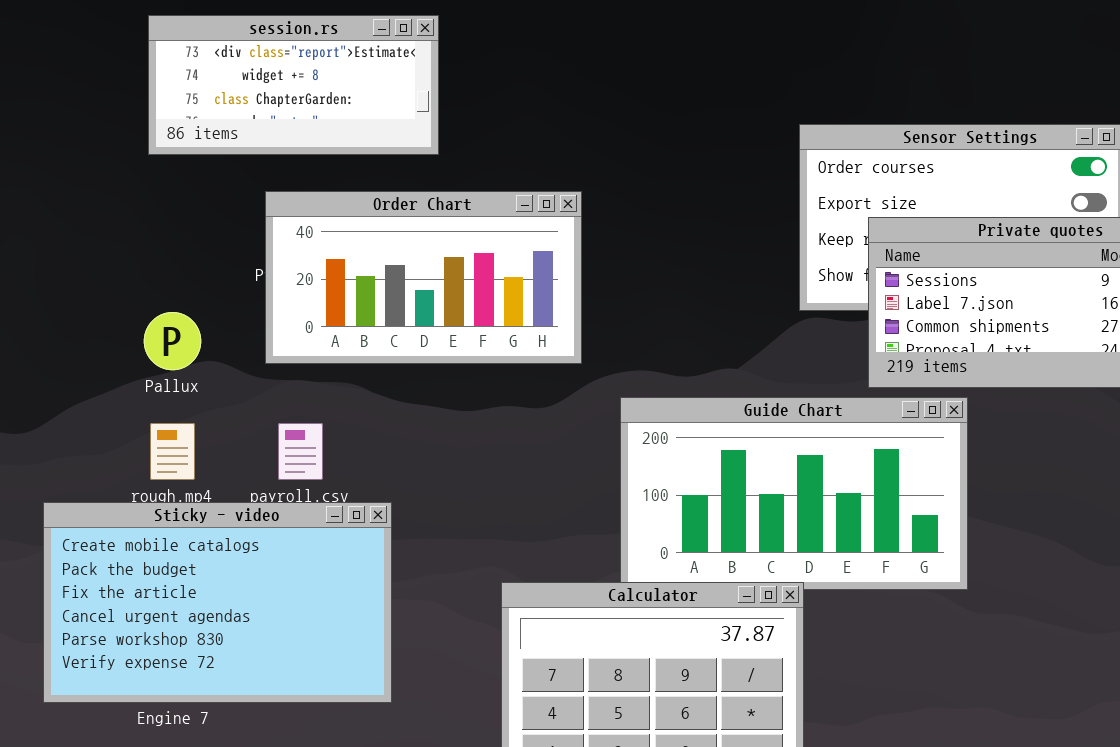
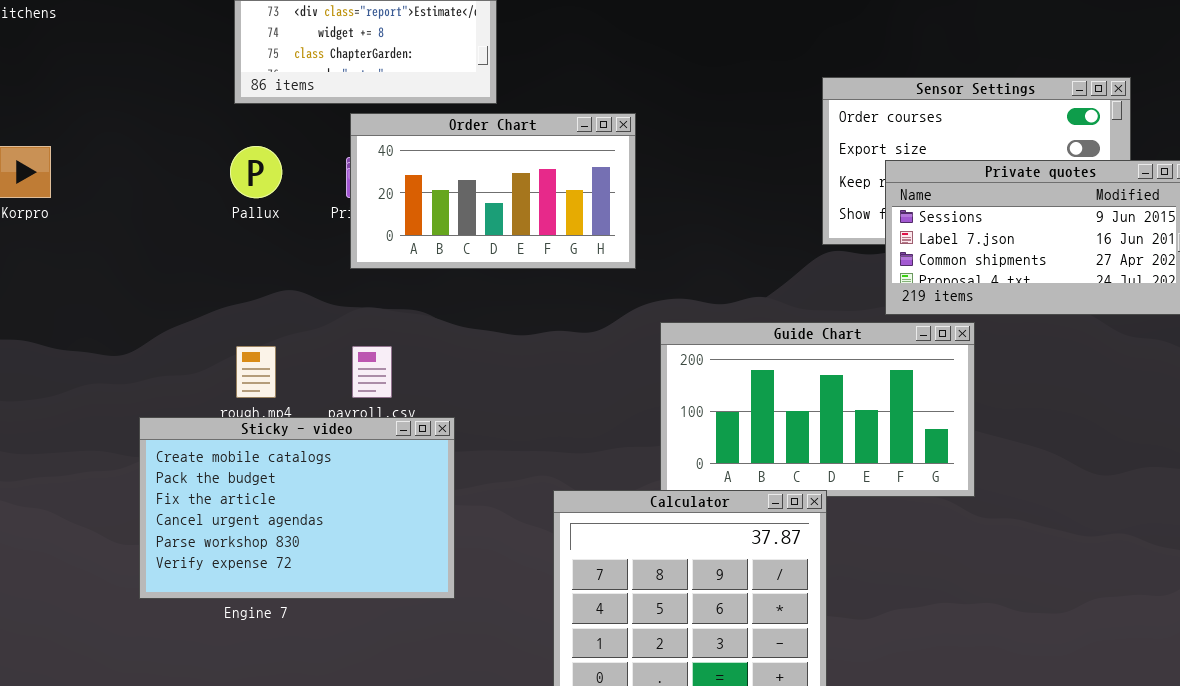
Order Chart: [265,191,582,364] -> [350,113,636,269], moved
Pallux: [144,312,201,370] -> [230,146,282,198], moved

